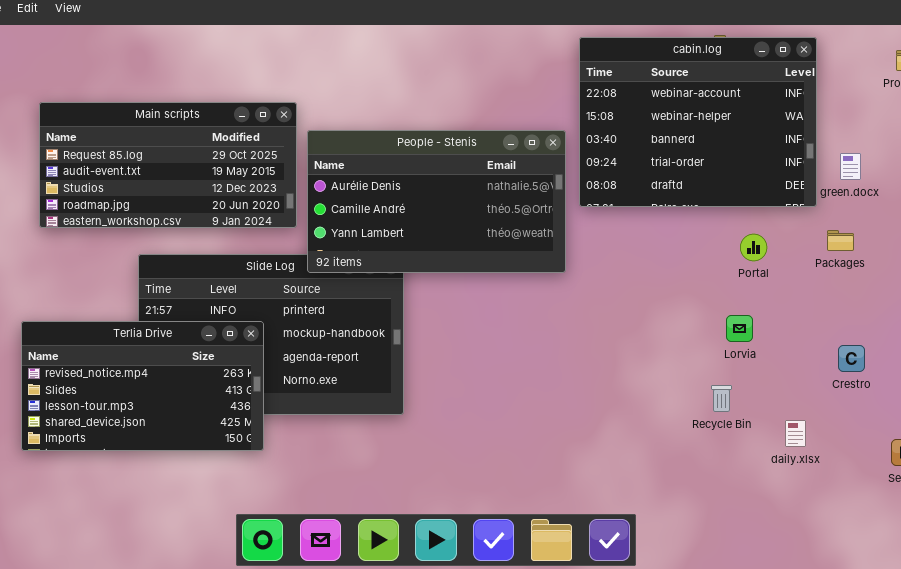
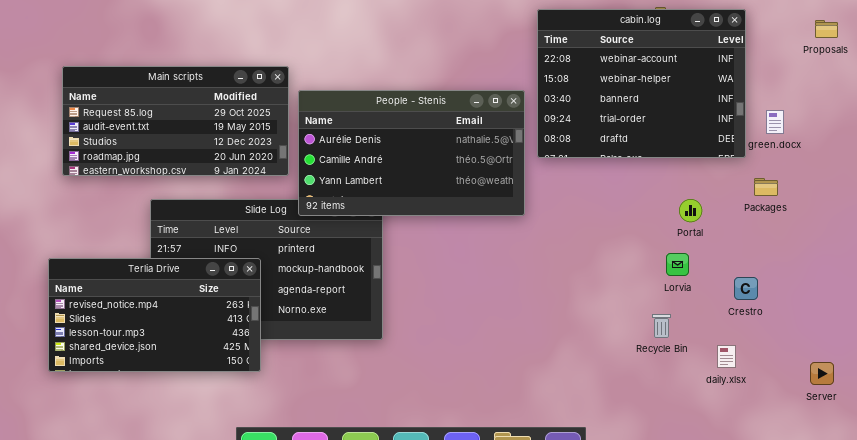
Portal: [740,234,767,261] -> [679,199,702,222], moved
Crestro: [838,345,865,372] -> [734,277,758,300], moved

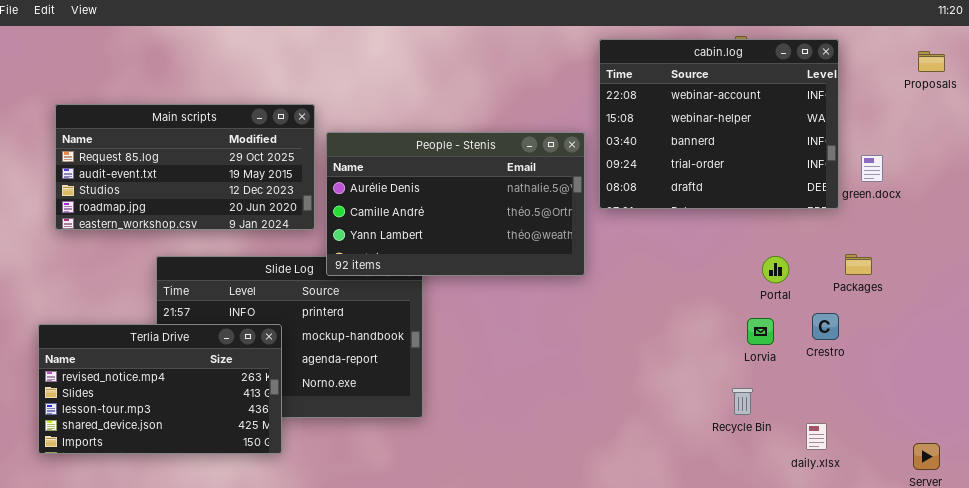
Packages: [754,178,778,196] -> [845,254,872,275], moved
Crestro: [734,277,758,300] -> [812,313,839,340], moved

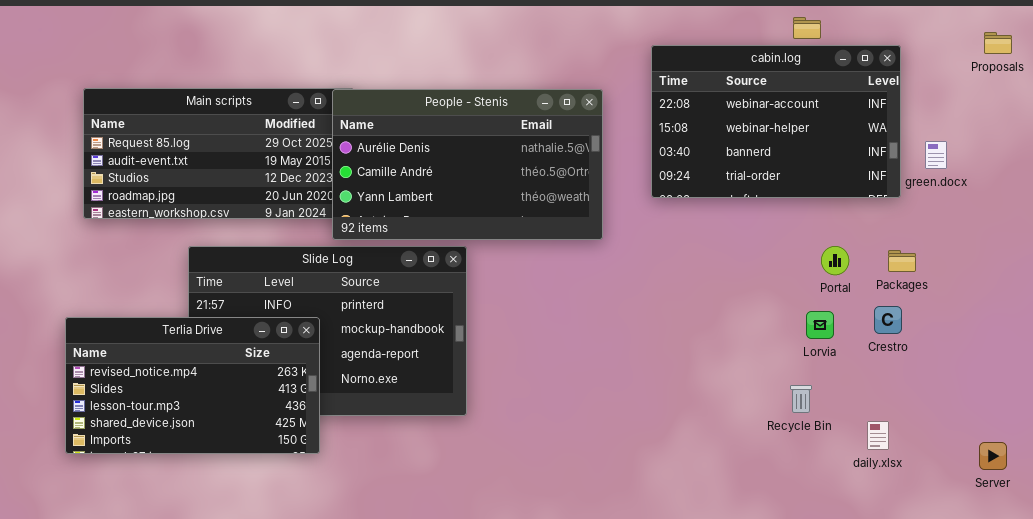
cabin.log: [599,39,839,209] -> [651,45,901,198], resized
People - Stenis: [326,132,585,276] -> [332,89,603,240], moved
Packages: [845,254,872,275] -> [888,250,916,272], moved

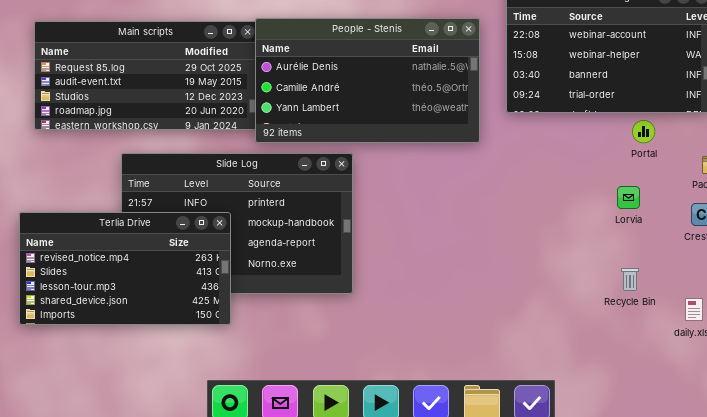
People - Stenis: [332,89,603,240] -> [255,18,480,143], moved
Portal: [821,246,849,275] -> [632,120,655,143], moved
Lorvia: [806,311,834,339] -> [617,186,640,209], moved

